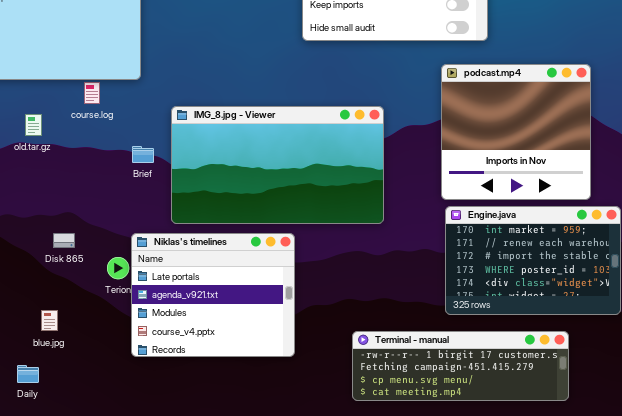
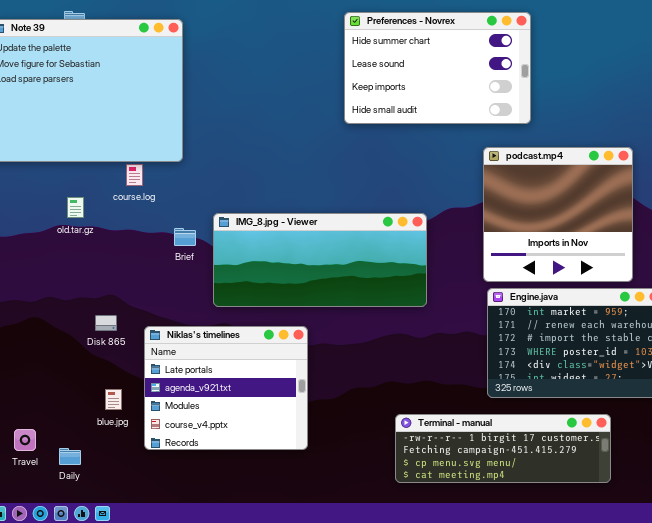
IMG_8.jpg - Viewer: [171,106,384,224] -> [213,213,427,307], resized
Niklas's timelines: [131,233,295,357] -> [144,326,308,450], moved
blue.jpg: [41,310,58,331] -> [105,389,122,410], moved

